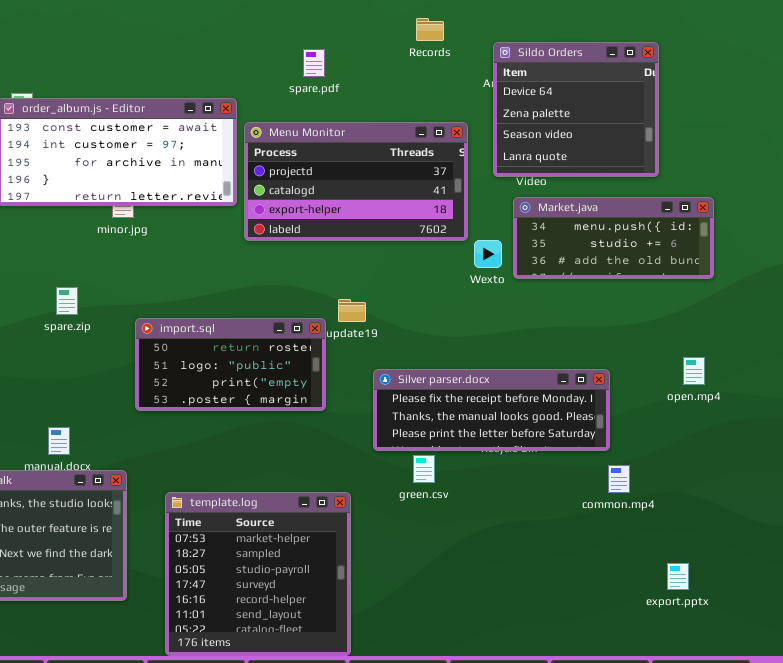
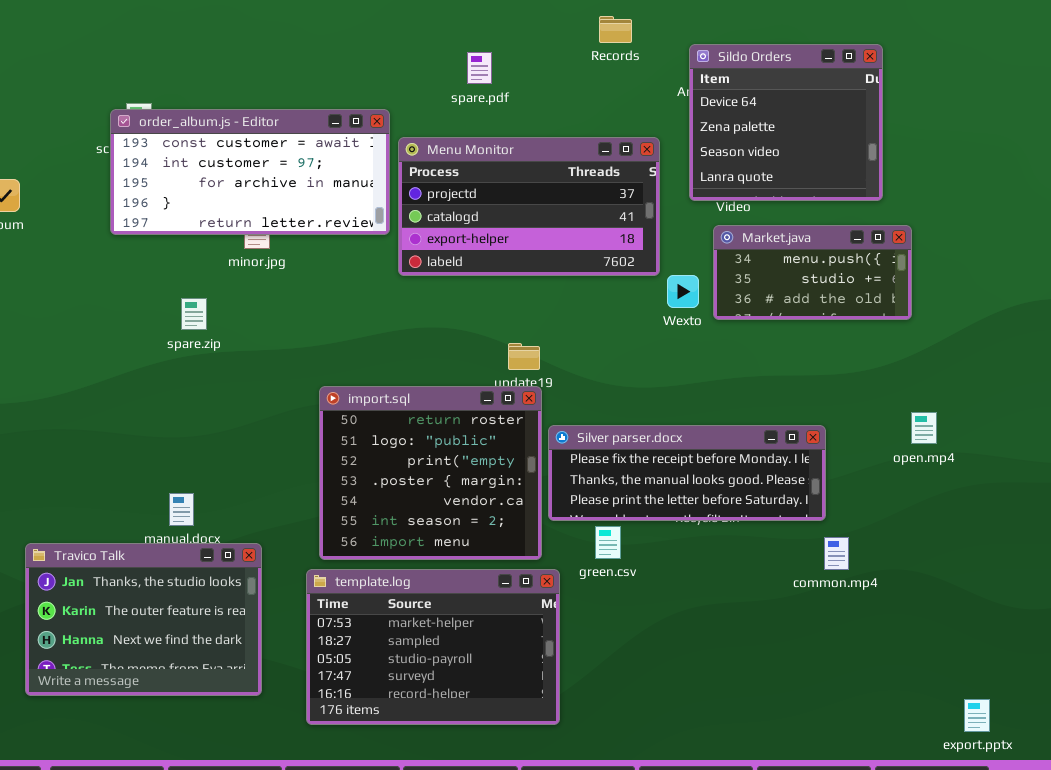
Market.java: [513,197,714,279] -> [713,225,912,320], resized
spare.zip: [56,287,78,315] -> [181,298,207,330], moved
import.sql: [135,318,326,411] -> [319,386,542,560], moved, resized
template.log: [165,492,351,656] -> [306,569,560,725], resized
export.pptx: [667,563,689,590] -> [964,699,990,732], moved

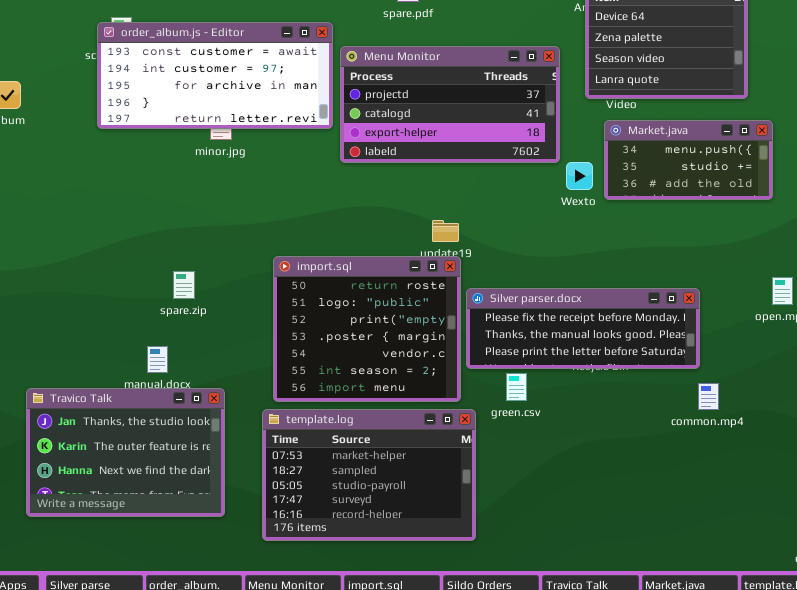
spare.zip: [181,298,207,330] -> [173,271,195,299], moved

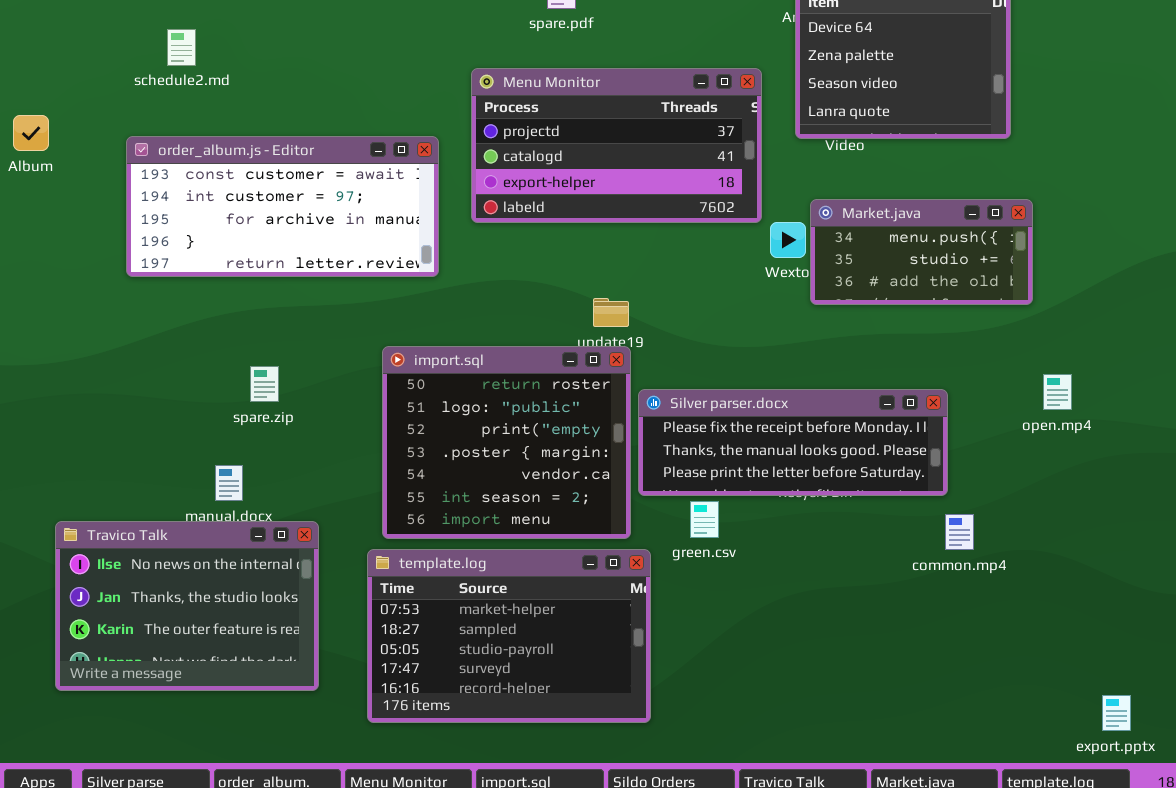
order_album.js - Editor: [97,22,333,129] -> [126,136,439,277], moved
Market.java: [604,120,773,200] -> [810,199,1033,305], moved
Travico Talk: [26,388,225,517] -> [55,521,319,691], scrolled up 1 row

